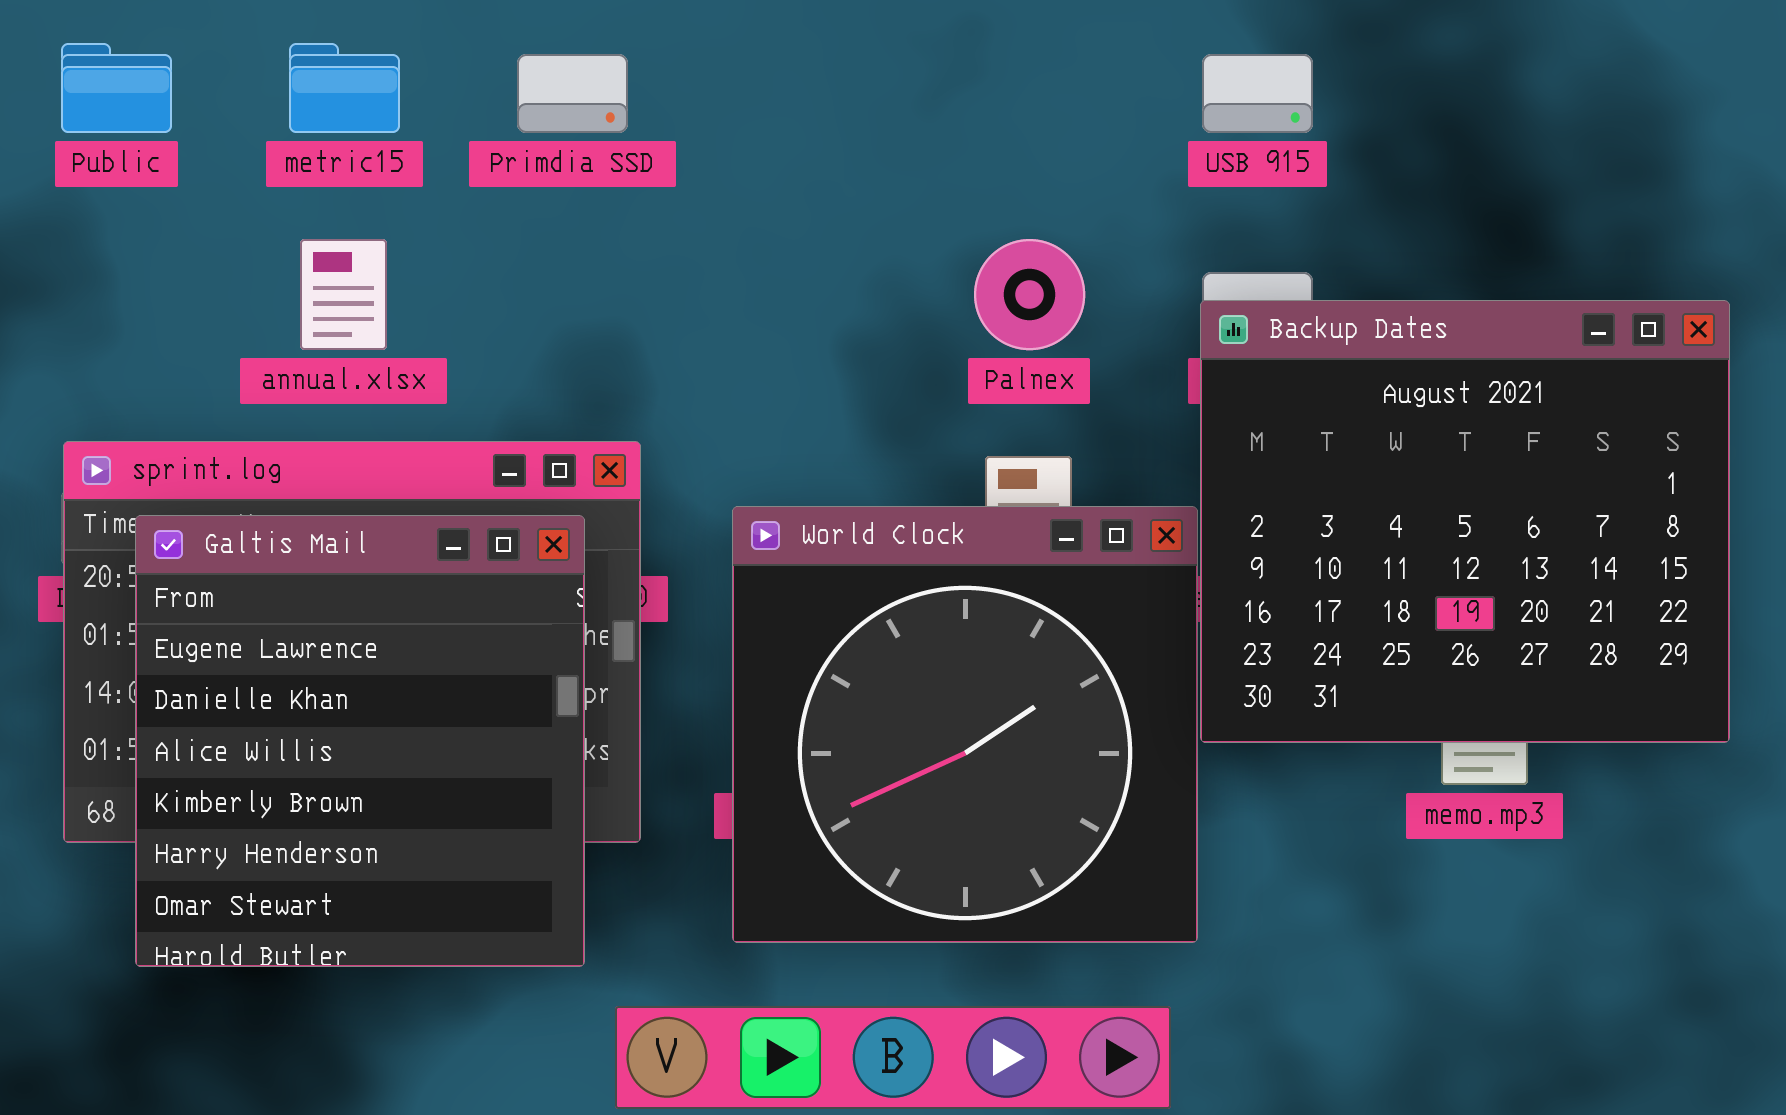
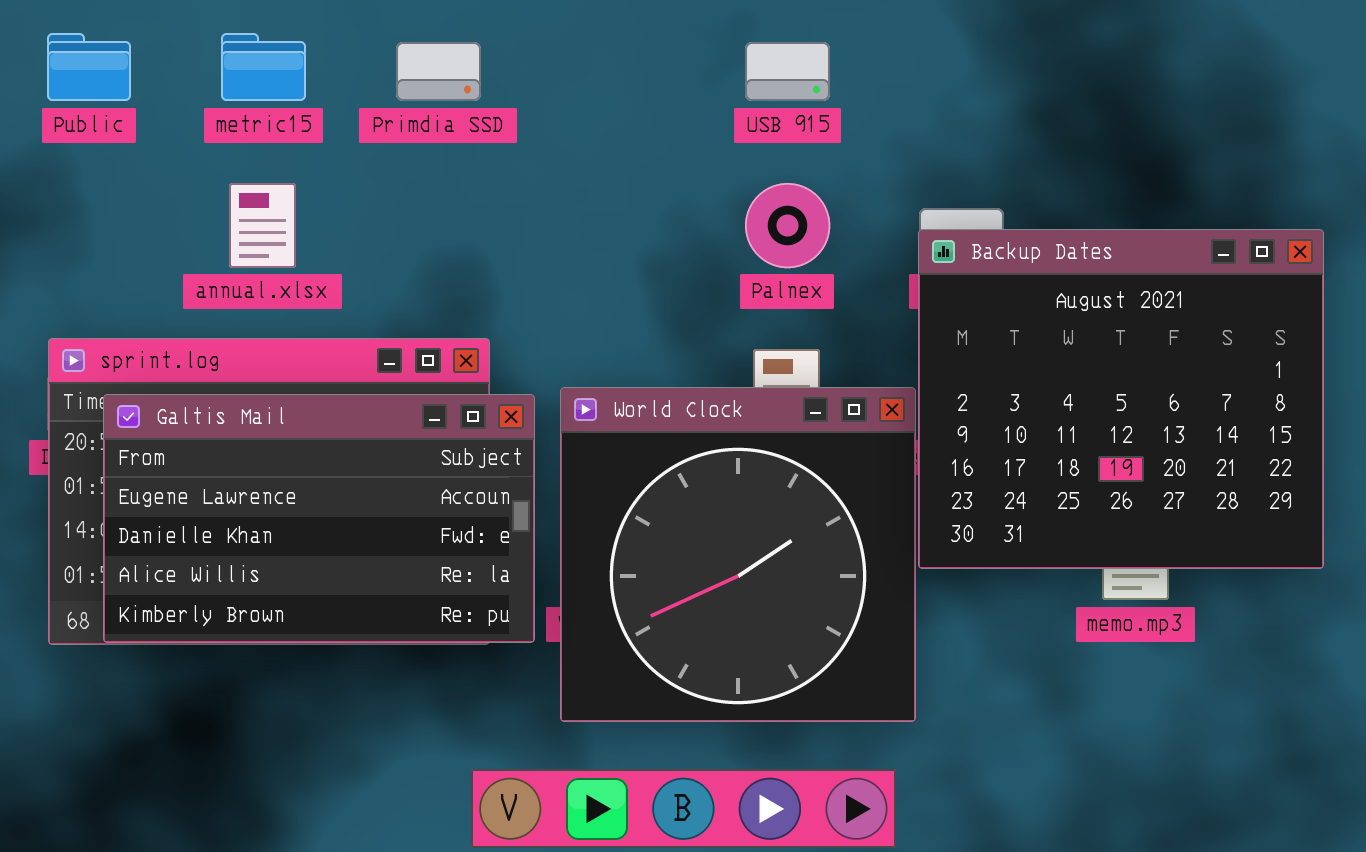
USB 915: [1202,54,1313,133] -> [745,42,830,101], moved
Galtis Mail: [135,515,585,967] -> [103,394,535,643], resized

